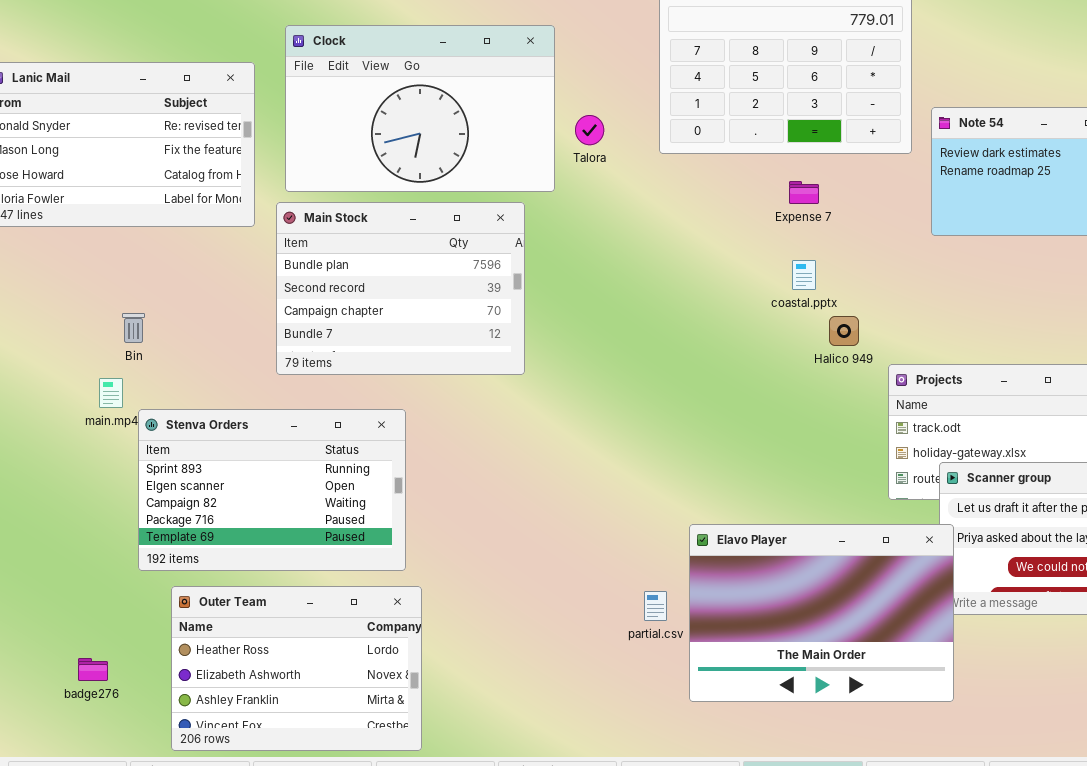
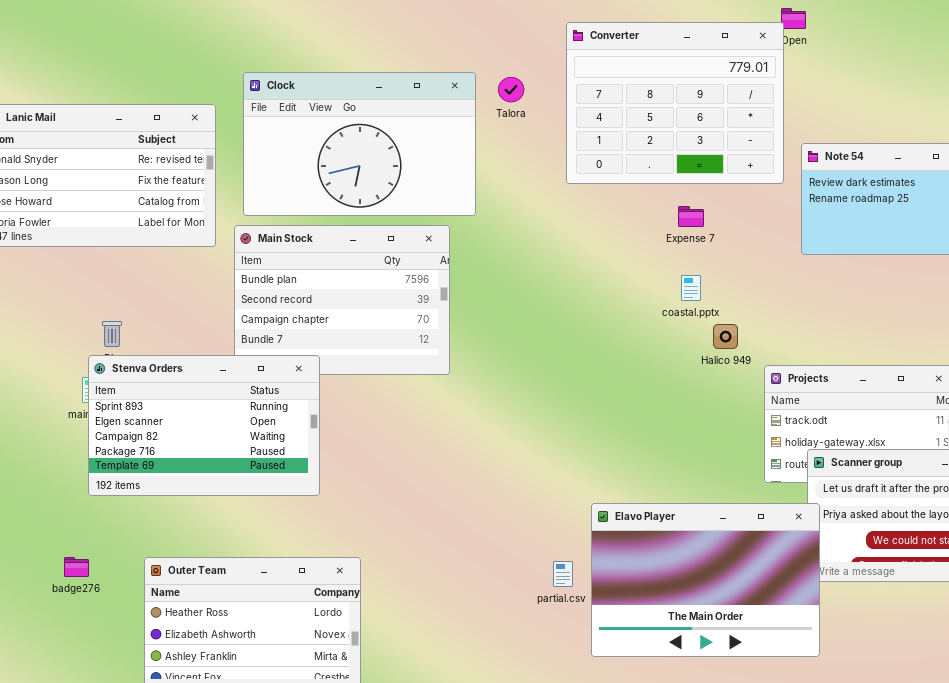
Talora: [575,115,604,145] -> [498,77,524,102], moved
Stenva Orders: [138,409,406,571] -> [88,355,320,496], moved
badge276: [78,658,108,681] -> [64,557,89,577], moved

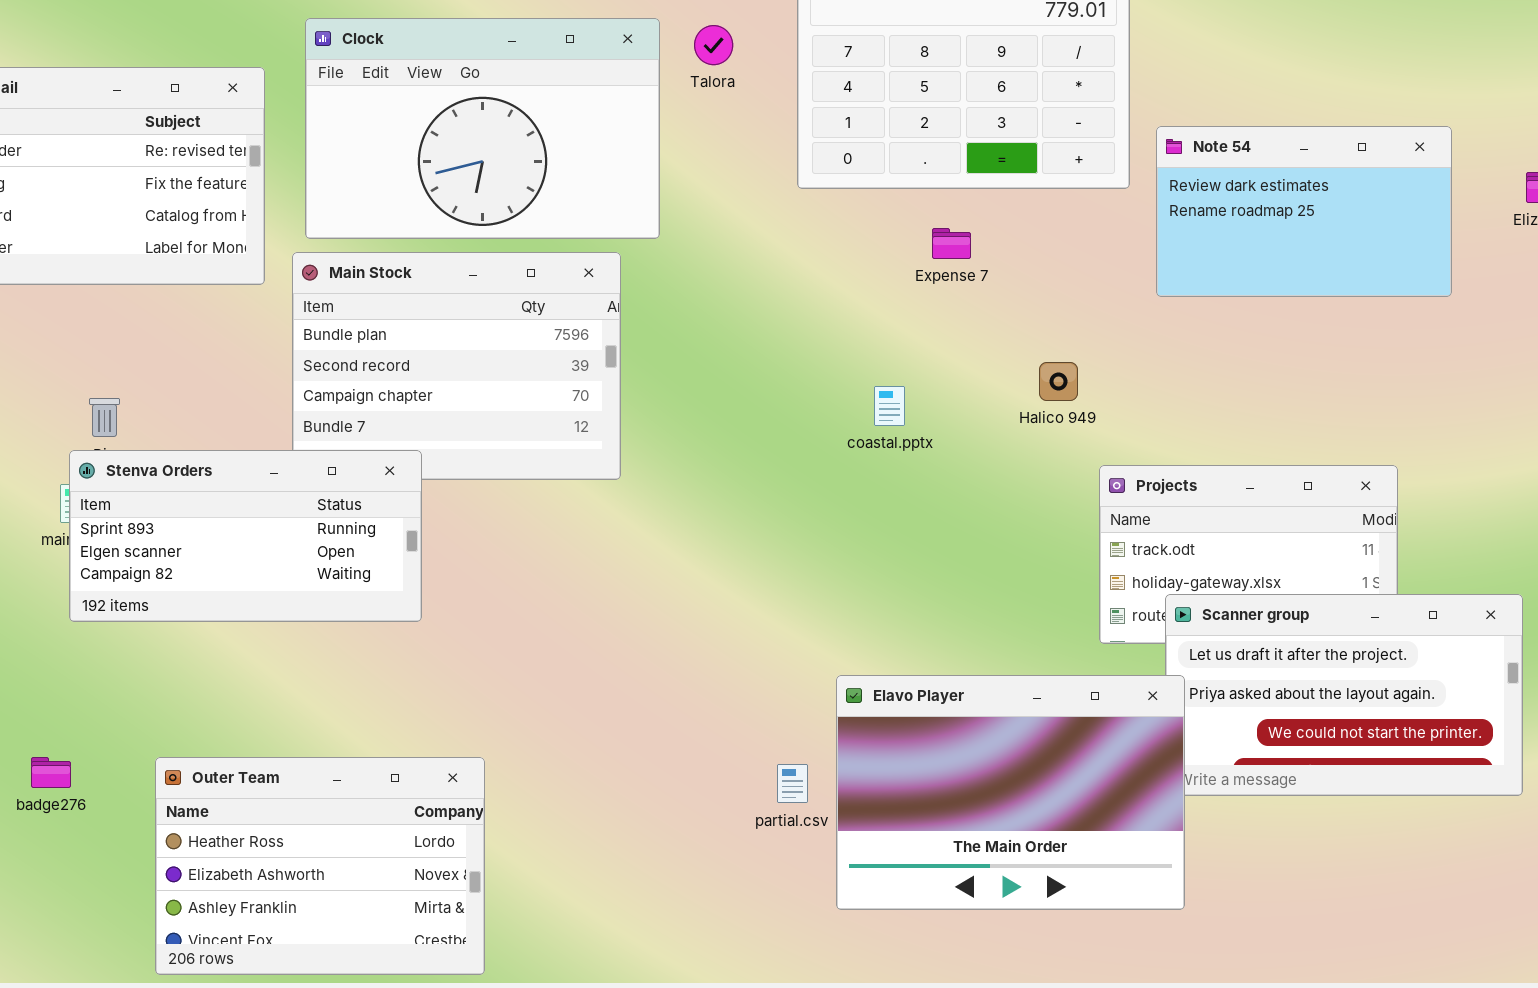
Expense 7: [678,206,704,227] -> [932,228,971,259], moved
coastal.pptx: [681,275,701,301] -> [874,386,905,426], moved
Halico 949: [713,324,738,349] -> [1039,362,1078,401], moved
Stenva Orders: [88,355,320,496] -> [69,450,422,622], resized

